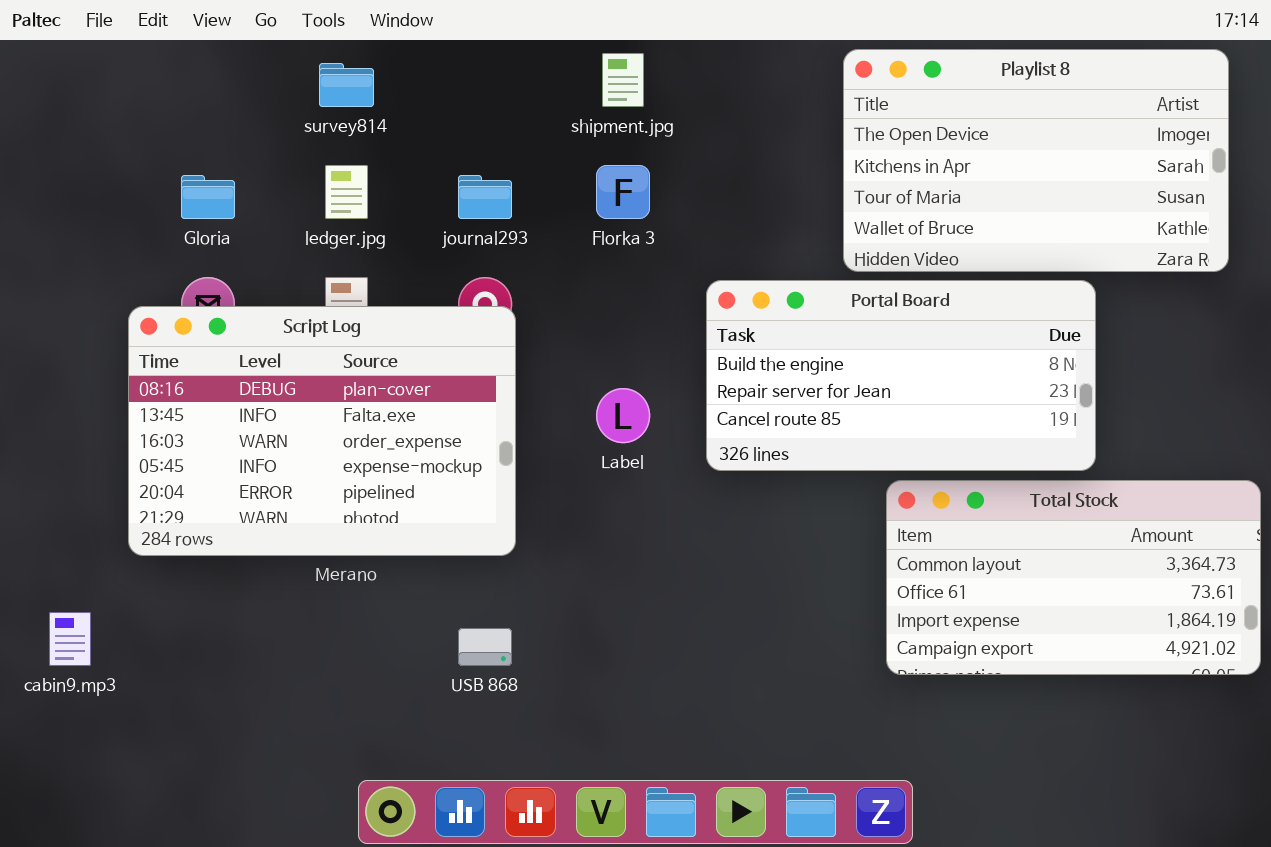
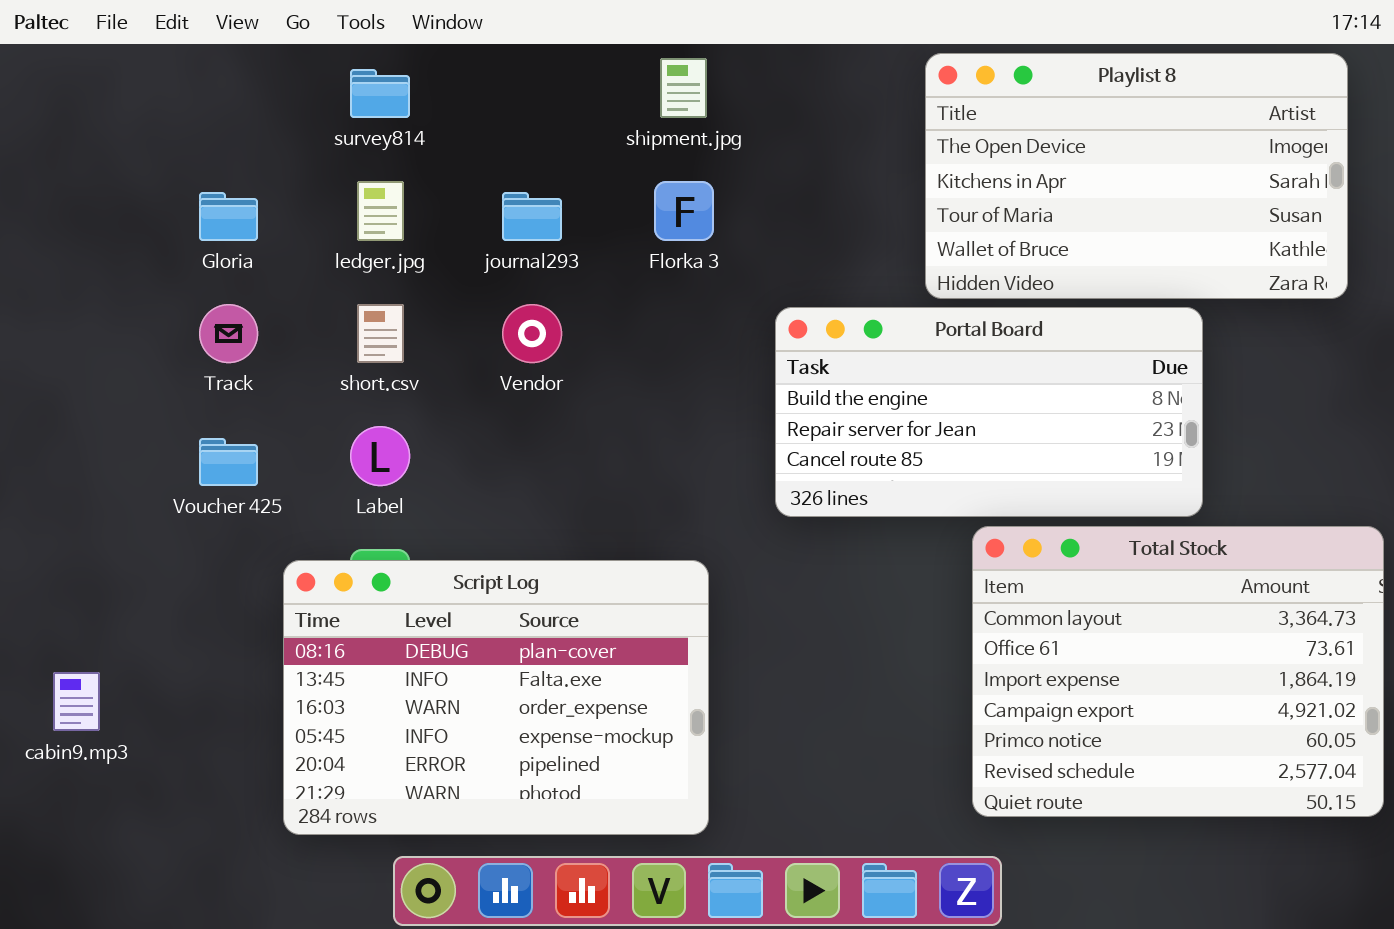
Script Log: [128,306,516,556] -> [283,560,709,835], moved
Label: [596,388,650,443] -> [350,426,410,486], moved
Total Stock: [886,480,1261,675] -> [972,526,1384,817], resized

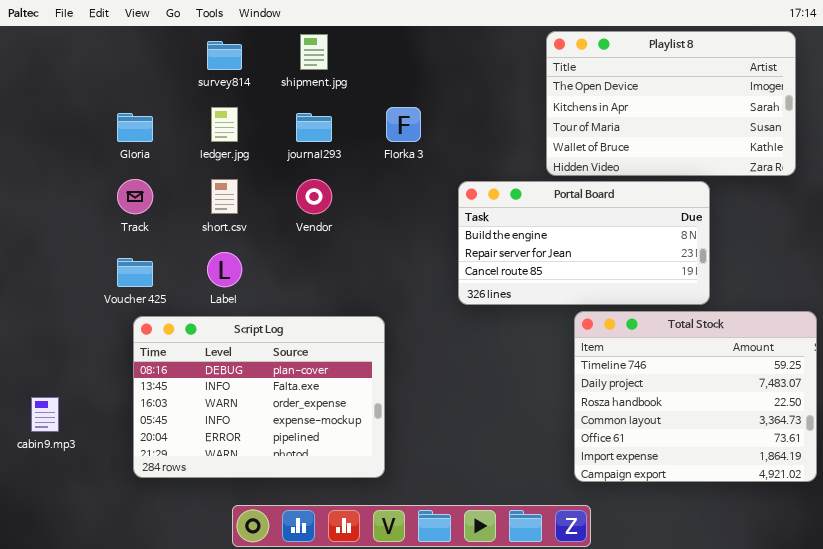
shipment.jpg: [660,58,707,118] -> [300,34,328,70], moved
Total Stock: [972,526,1384,817] -> [574,311,817,482], scrolled up 3 rows
Script Log: [283,560,709,835] -> [133,316,385,478], moved

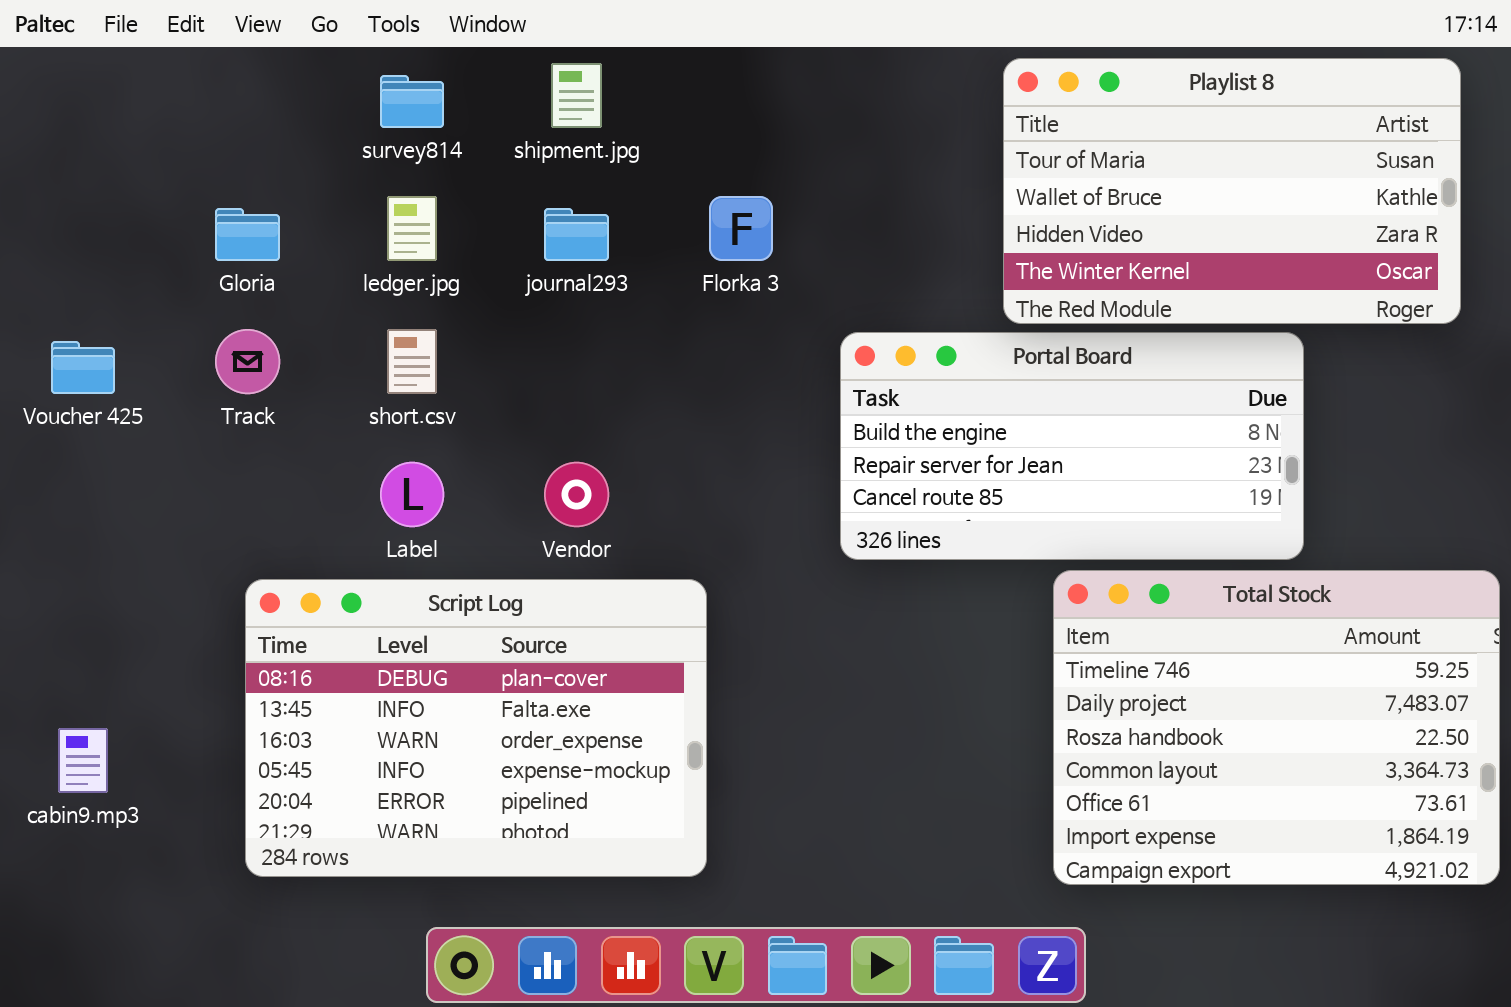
Playlist 8: [546,31,796,176] -> [1003,58,1461,324], scrolled down 2 rows
Vendor: [296,179,332,214] -> [544,462,609,527], moved
Voucher 425: [117,258,153,287] -> [51,341,115,394], moved

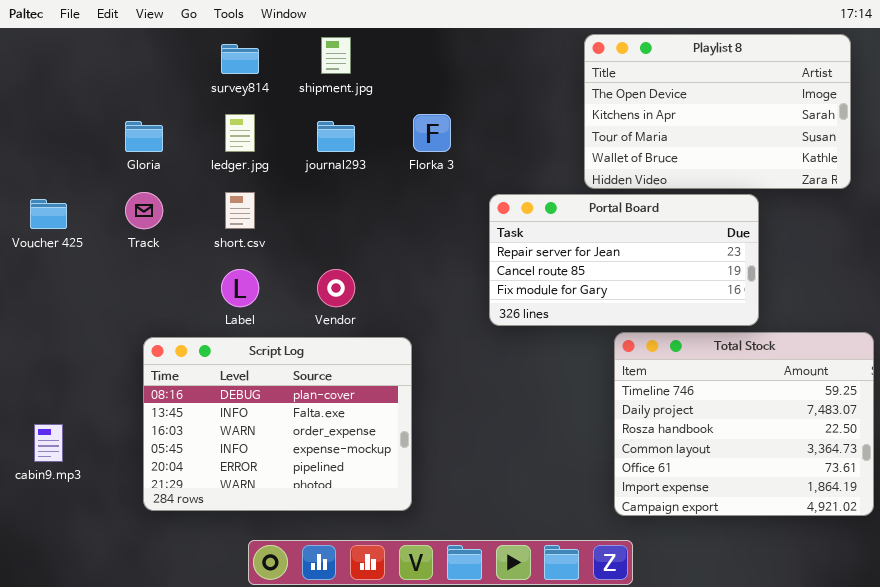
Playlist 8: [1003,58,1461,324] -> [584,34,851,189], scrolled up 2 rows
Portal Board: [840,332,1304,560] -> [489,194,759,326], scrolled down 1 row

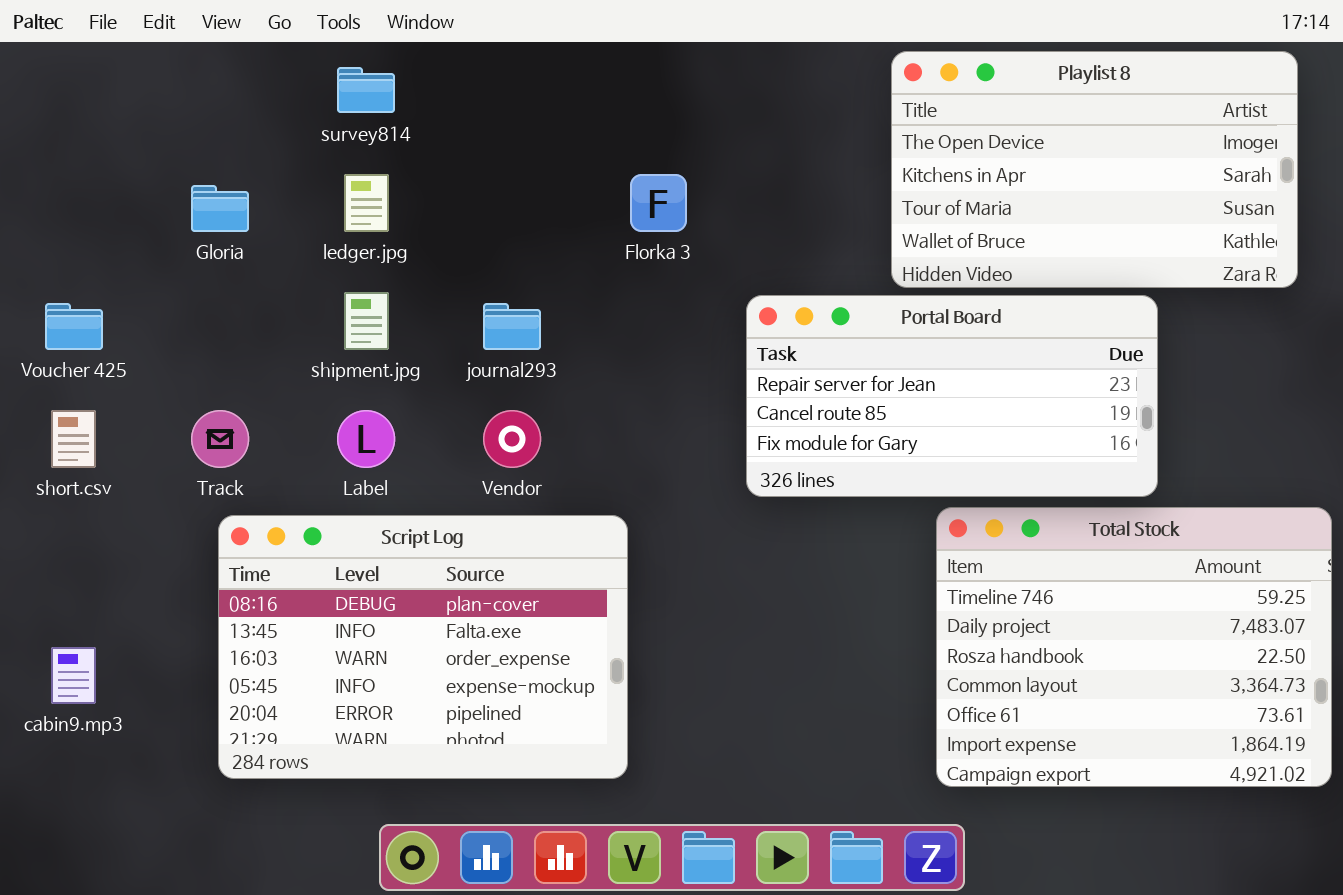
shipment.jpg: [321,37,351,74] -> [344,292,389,350], moved
journal293: [317,121,355,152] -> [483,303,541,350], moved
Track: [125,192,163,229] -> [191,410,249,468], moved
short.csv: [225,192,255,229] -> [51,410,96,468], moved

